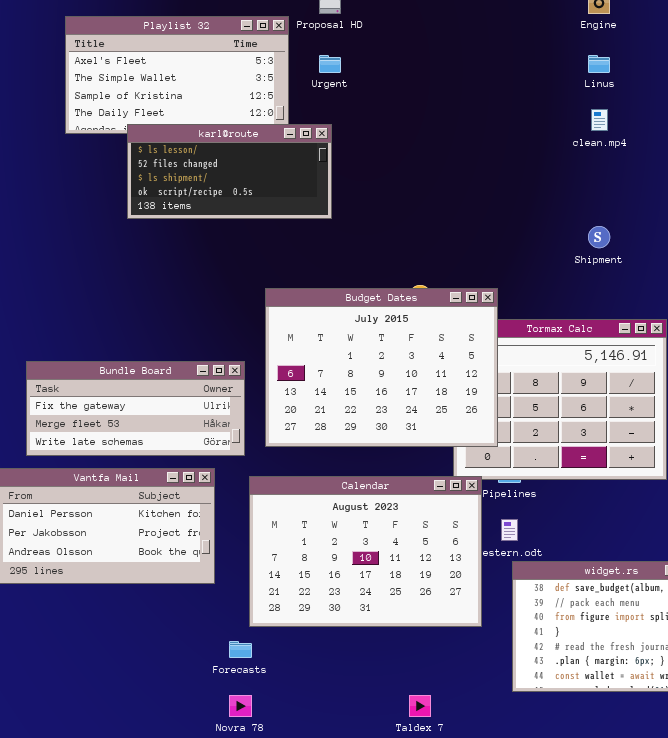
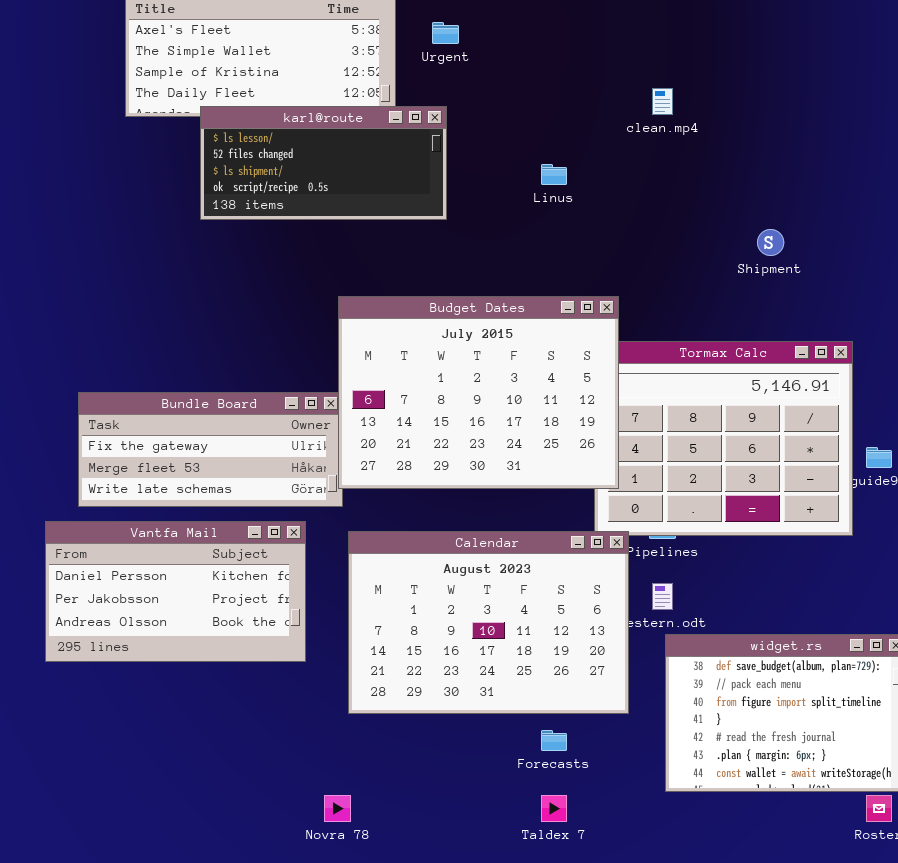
Linus: [588,55,610,73] -> [541,164,567,185], moved
clean.mp4: [591,109,608,131] -> [652,88,673,115], moved
Budget Dates: [265,288,498,447] -> [338,296,619,489], moved
Forecasts: [229,641,252,658] -> [541,730,567,751], moved

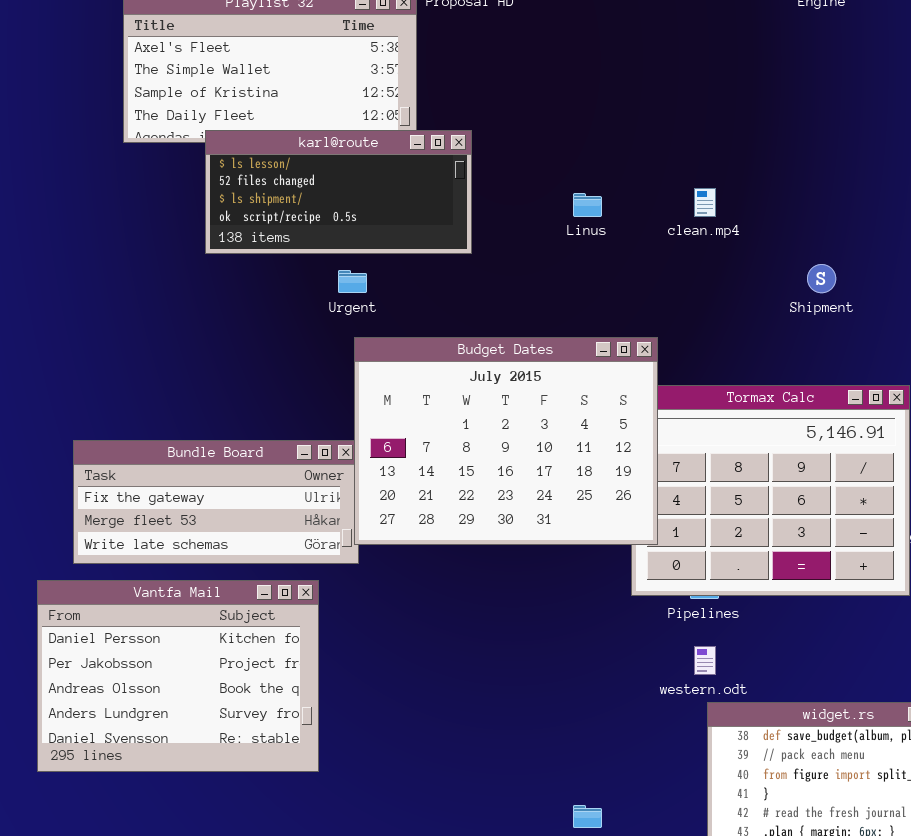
Urgent: [432,22,459,44] -> [338,270,367,293], moved
clean.mp4: [652,88,673,115] -> [694,188,716,217], moved
Vantfa Mail: [45,521,306,662] -> [37,580,319,772], resized
Calendar: [348,531,629,714] -> none, closed

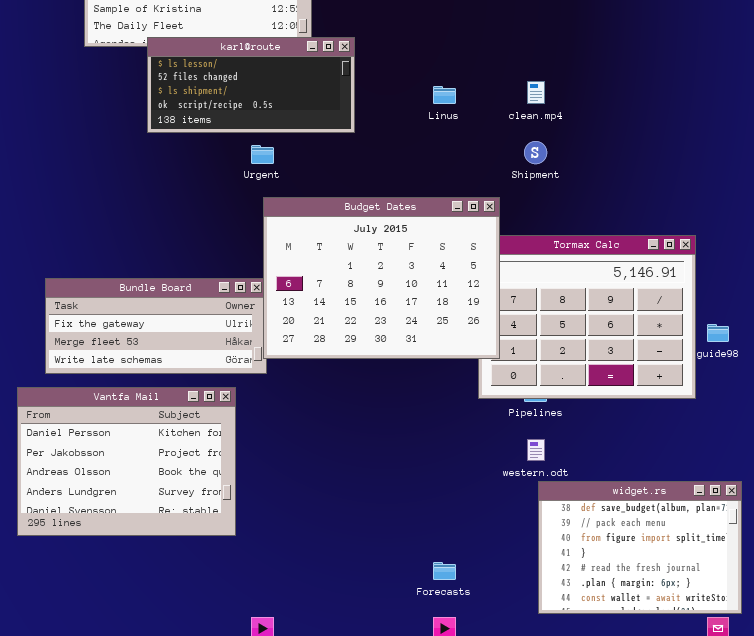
Shipment: [807,264,836,293] -> [524,141,547,164], moved

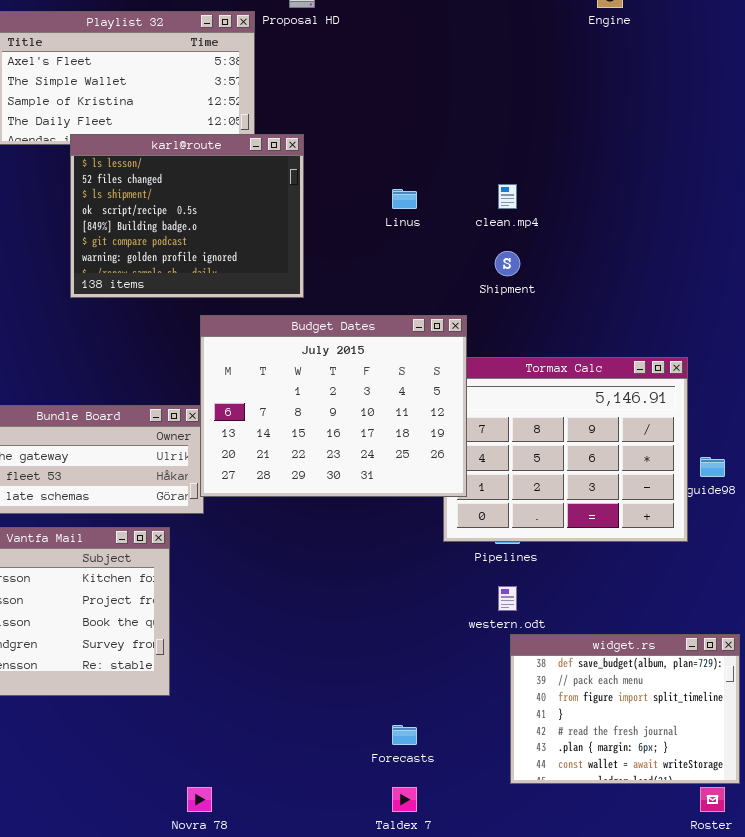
karl@route: [147,37,355,133] -> [70,134,304,298], resized

